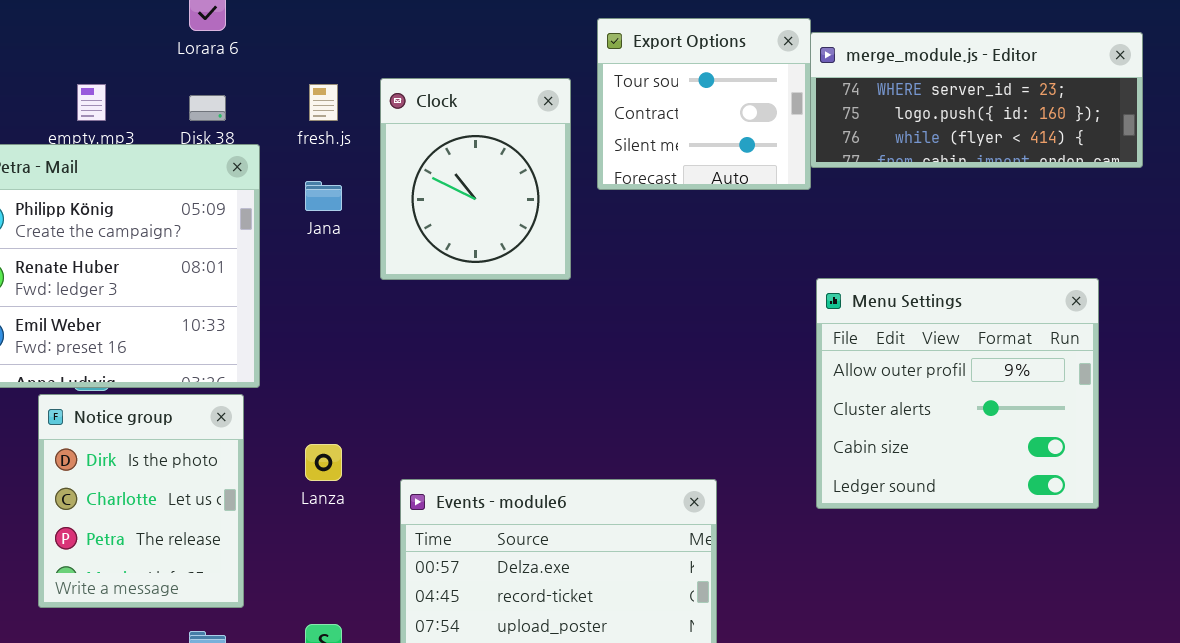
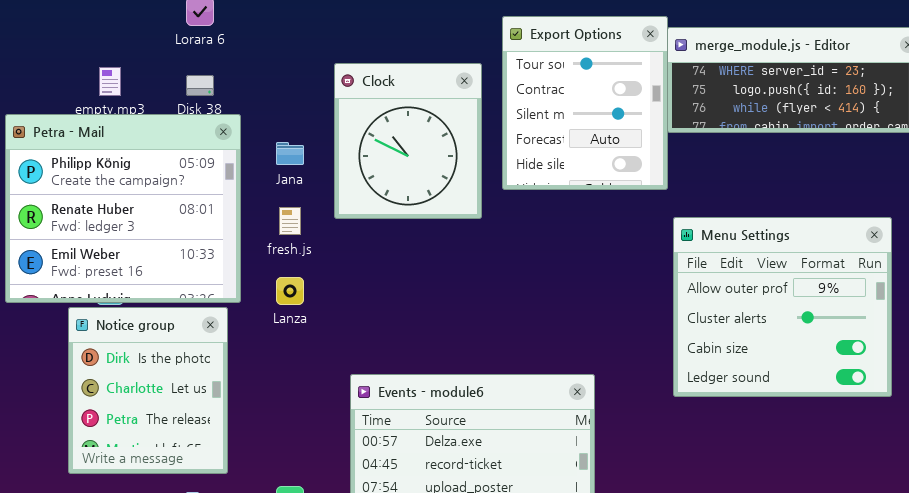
Export Options: [597,18,811,190] -> [502,16,668,190], resized
fresh.js: [309,84,338,121] -> [279,207,301,235], moved
Lanza: [305,444,342,481] -> [276,277,304,305], moved

